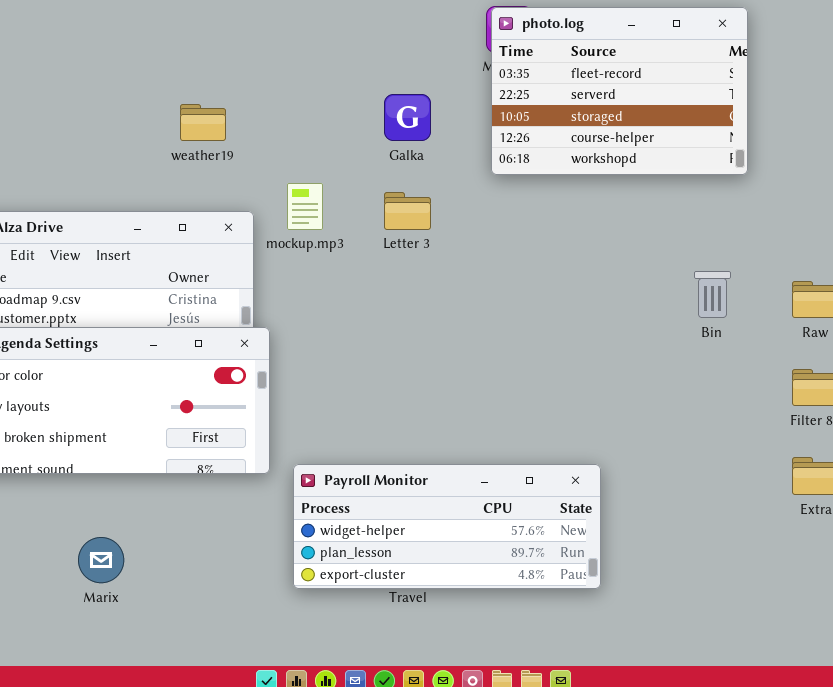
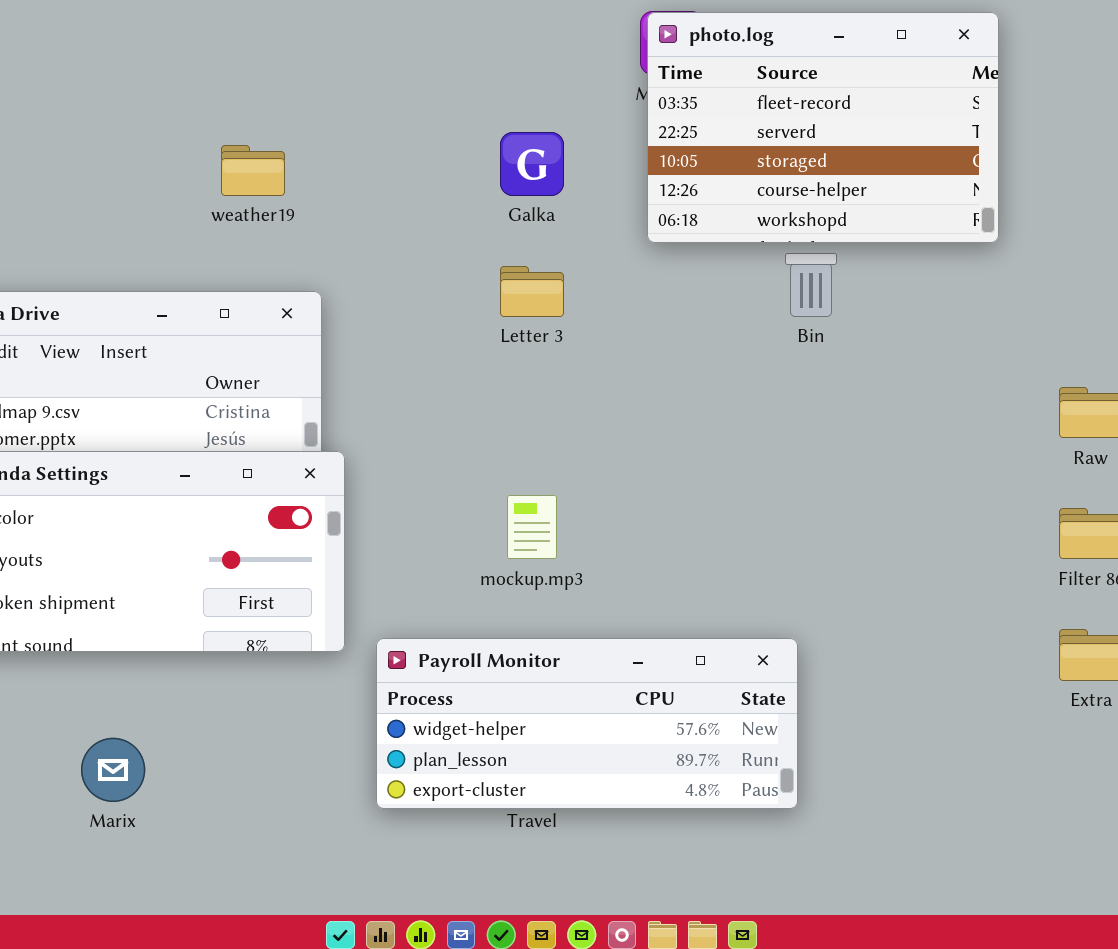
mockup.mp3: [287,183,323,230] -> [507,495,557,559], moved
Bin: [694,271,731,318] -> [785,253,837,317], moved

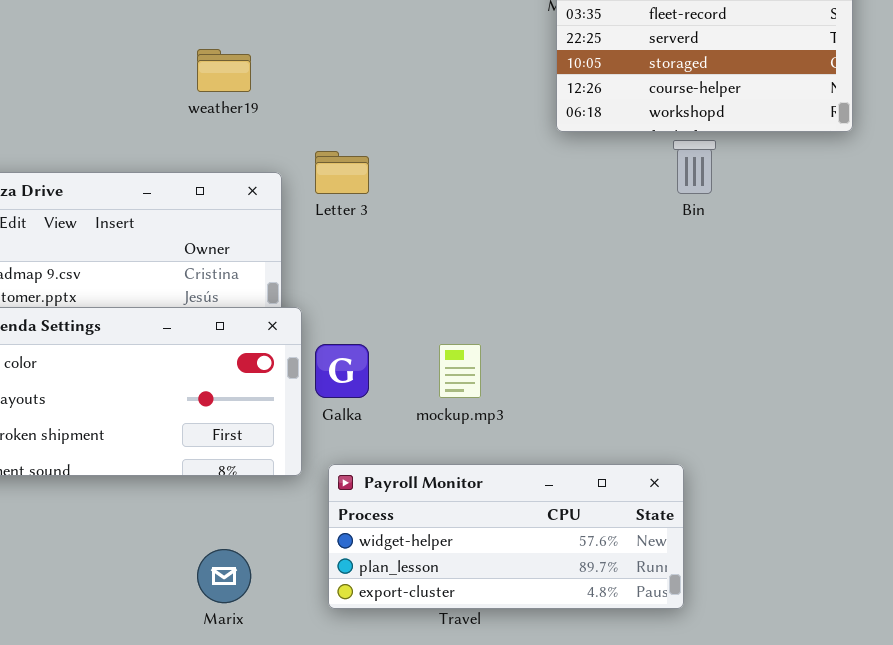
Galka: [500,132,564,196] -> [315,344,369,398], moved
Letter 3: [500,266,564,317] -> [315,151,369,194], moved
Marix: [81,738,145,802] -> [197,549,251,603], moved

